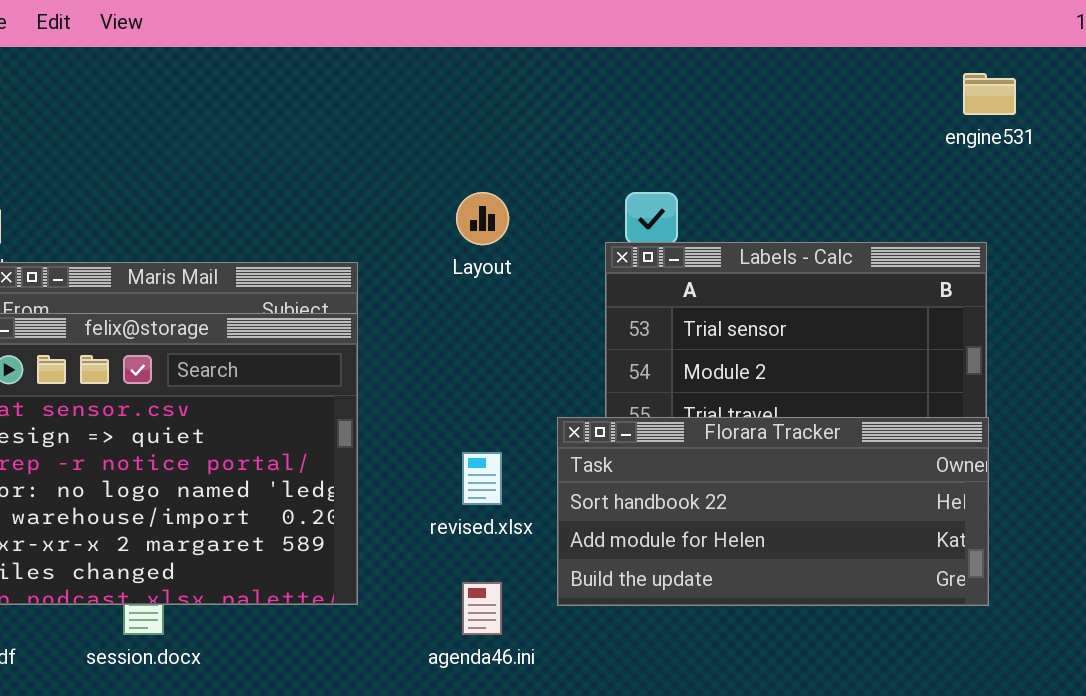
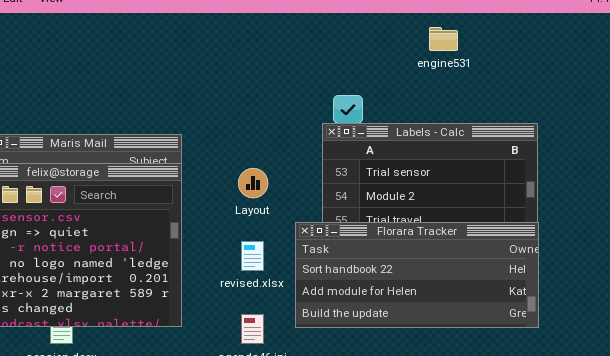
engine531: [963,73,1016,115] -> [429,27,458,51], moved
Layout: [456,192,509,245] -> [238,168,268,198], moved

